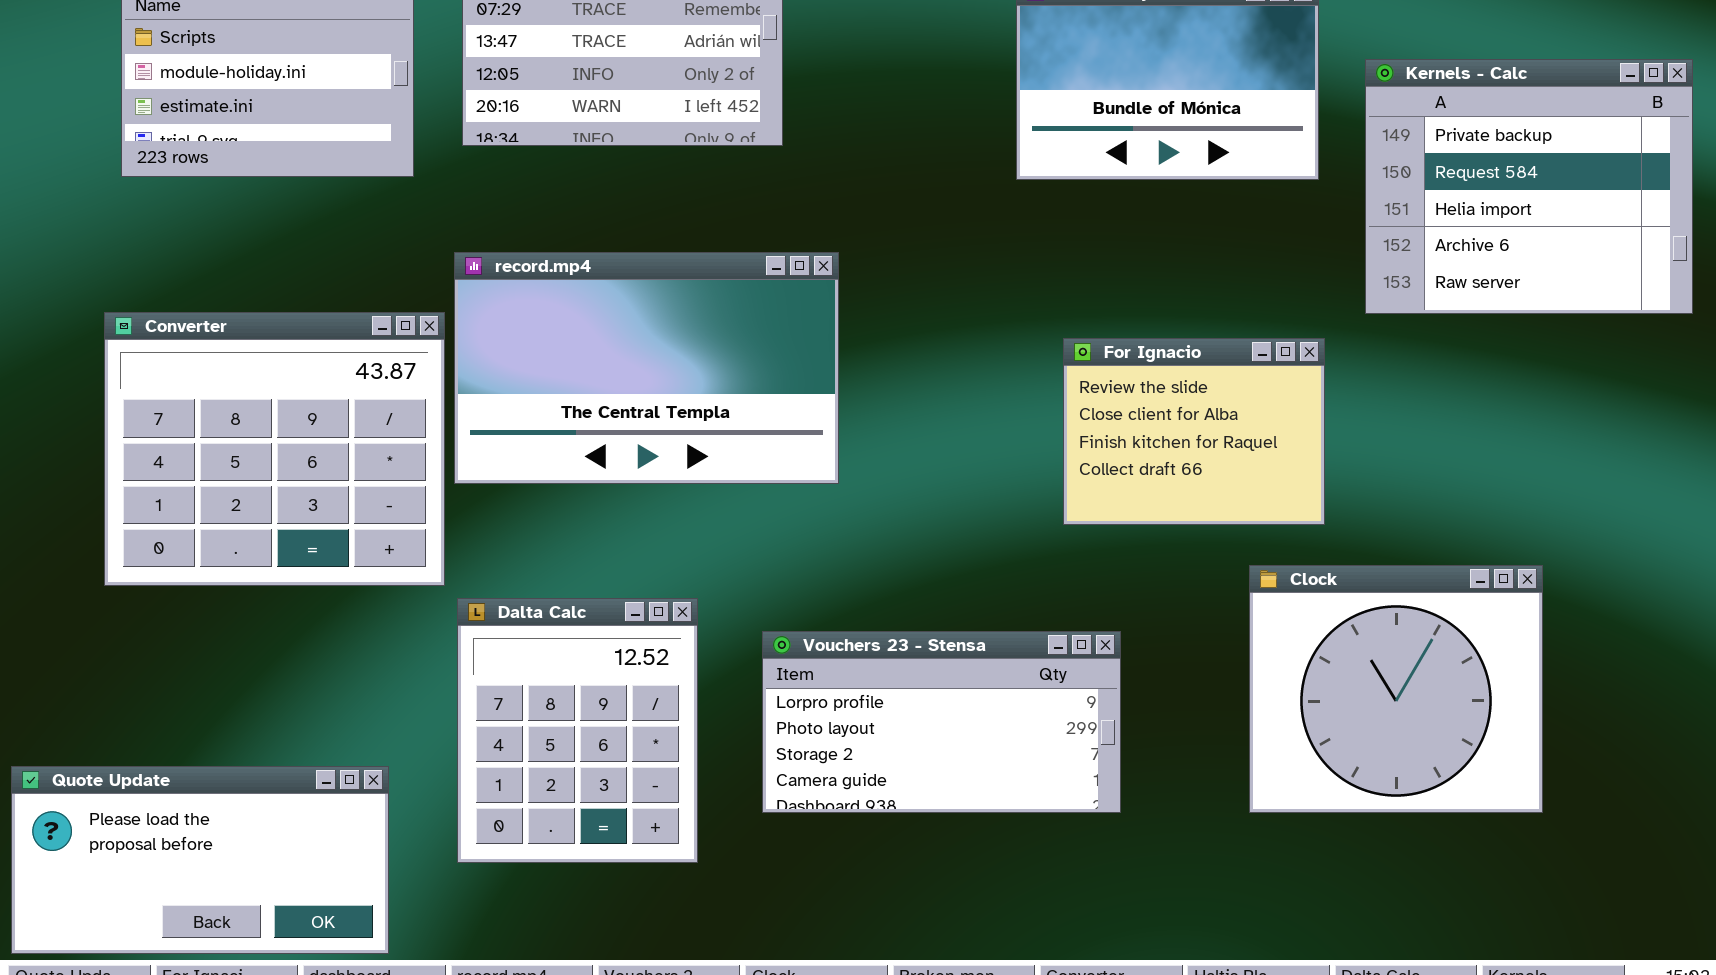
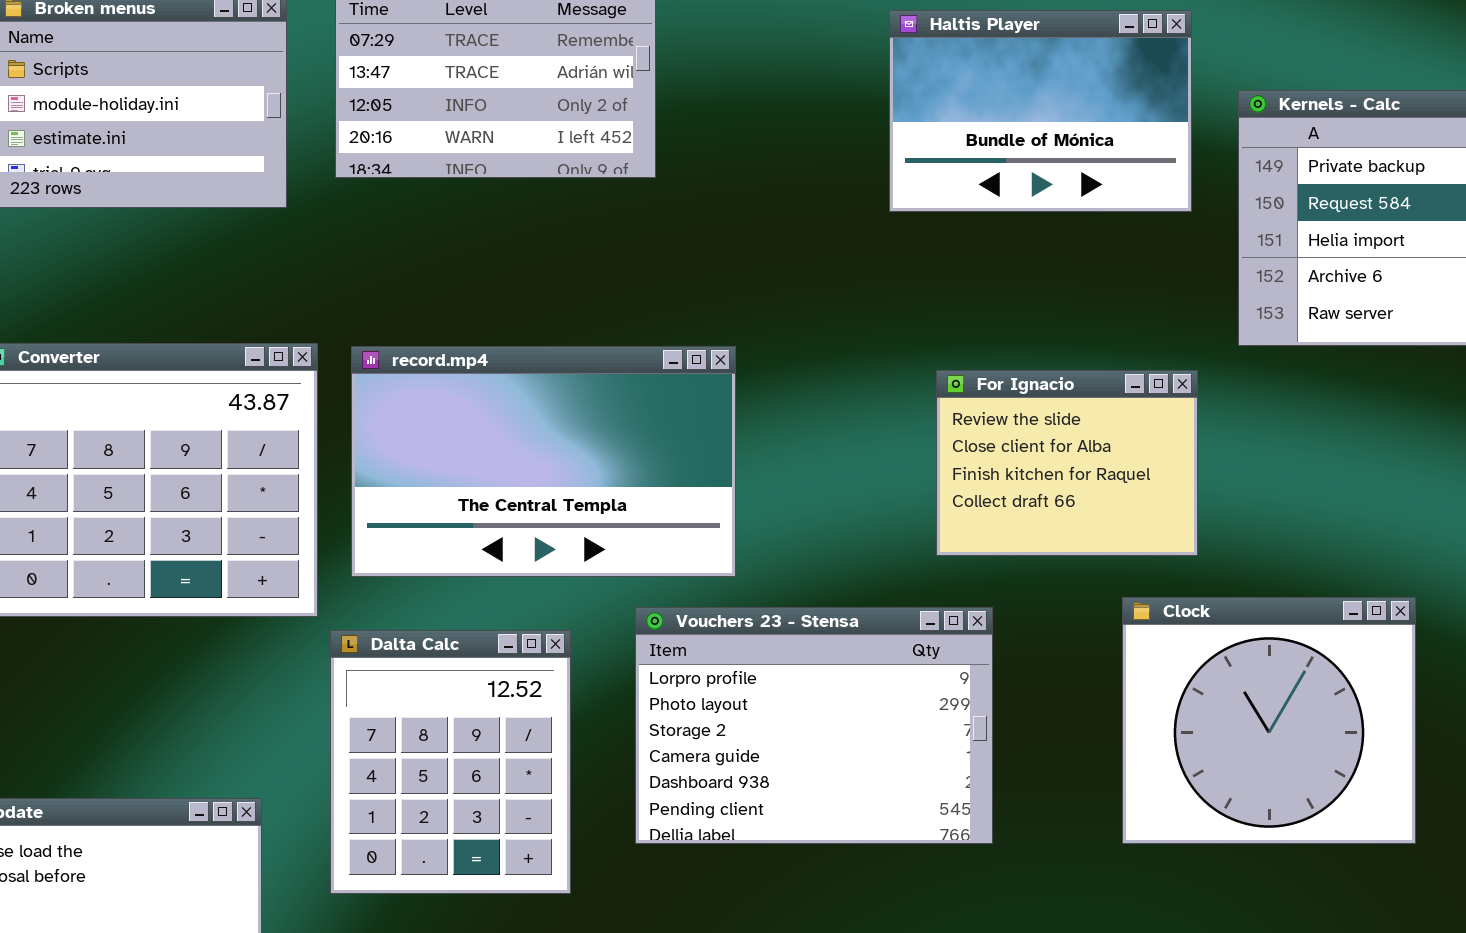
record.mp4: [454,252,839,484] -> [351,346,736,577], moved
Vouchers 23 - Stensa: [762,631,1121,813] -> [635,607,993,844], resized

